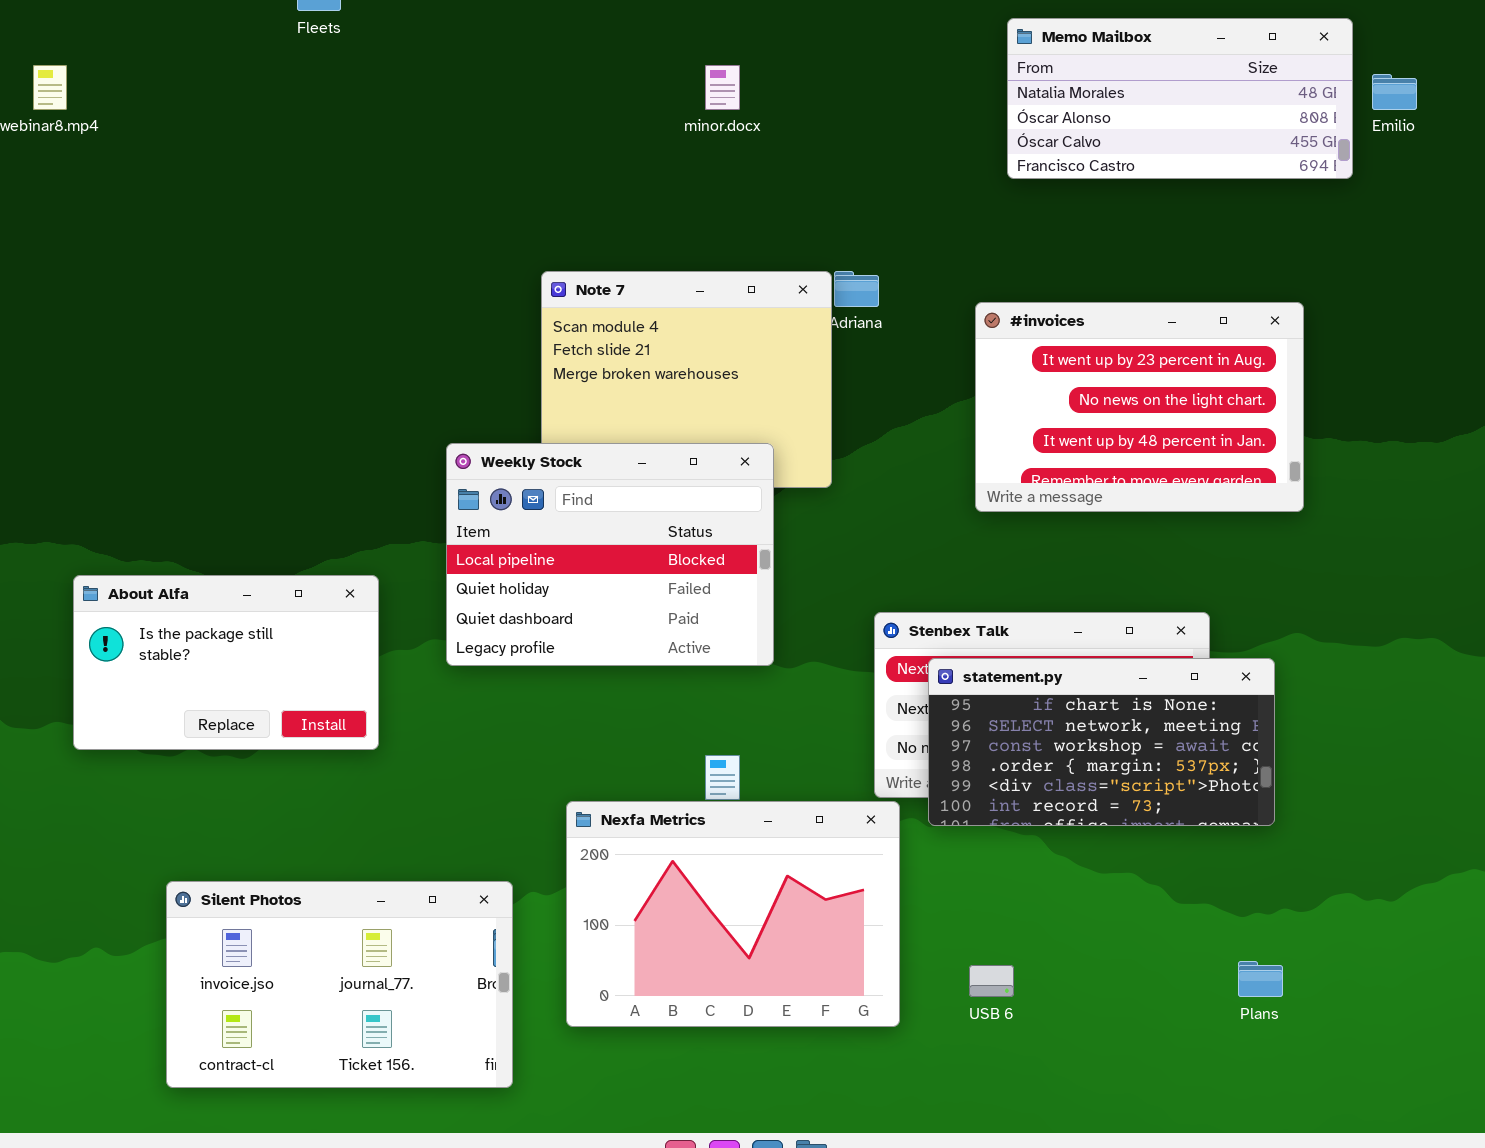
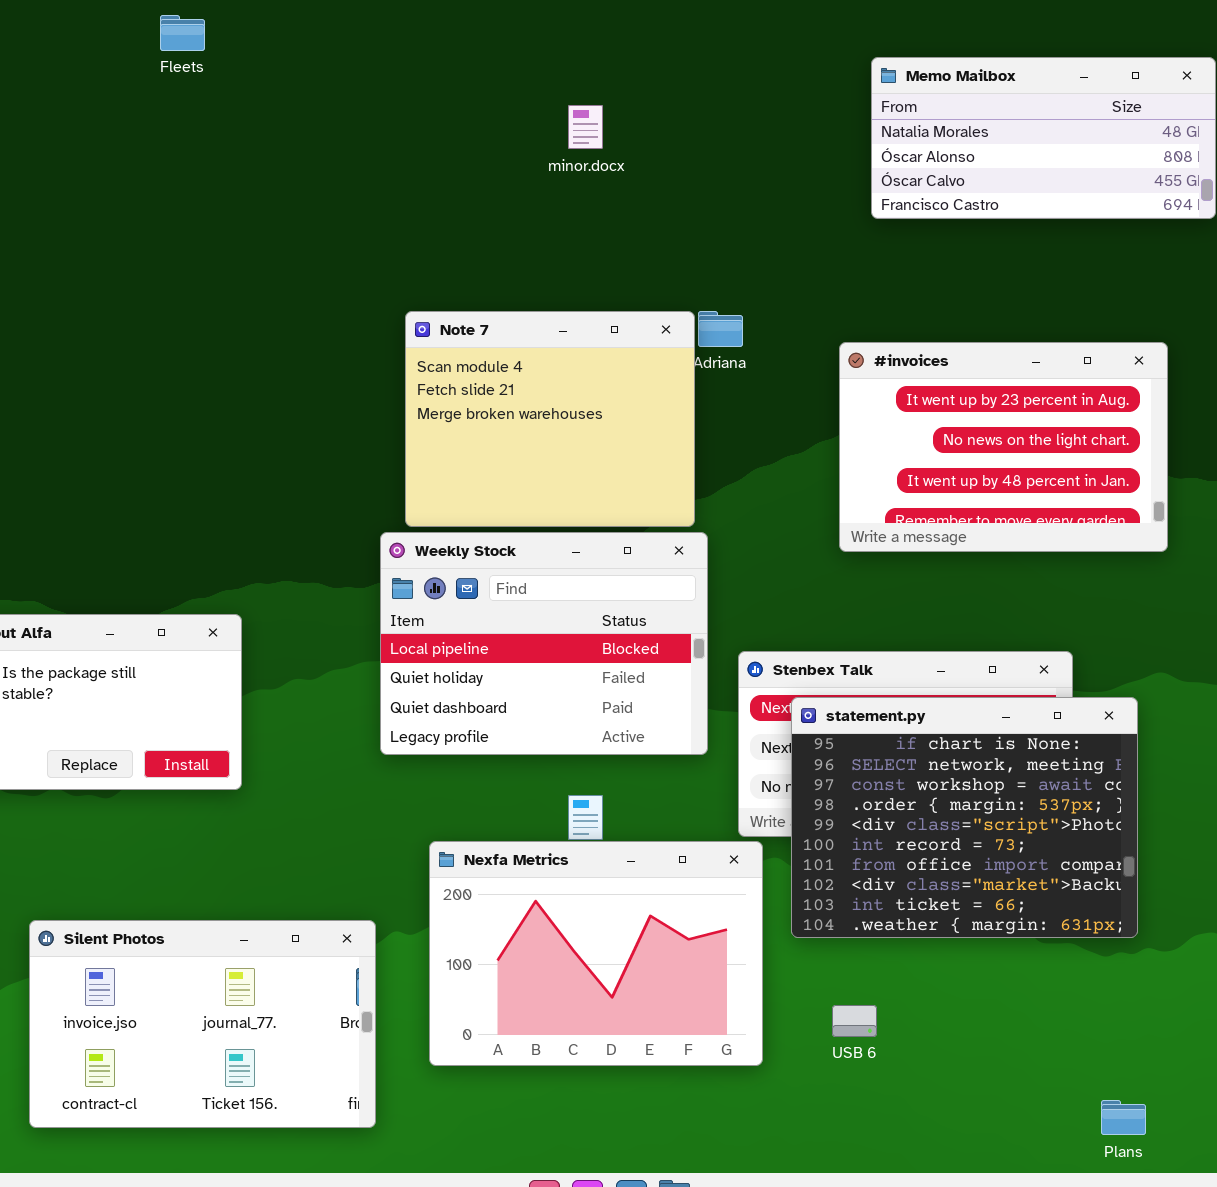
Weekly Stock: [446,443,774,666] -> [380,532,708,755], moved
statement.py: [928,658,1275,826] -> [791,697,1138,938], resized
Plans: [1238,961,1283,997] -> [1101,1100,1146,1135], moved

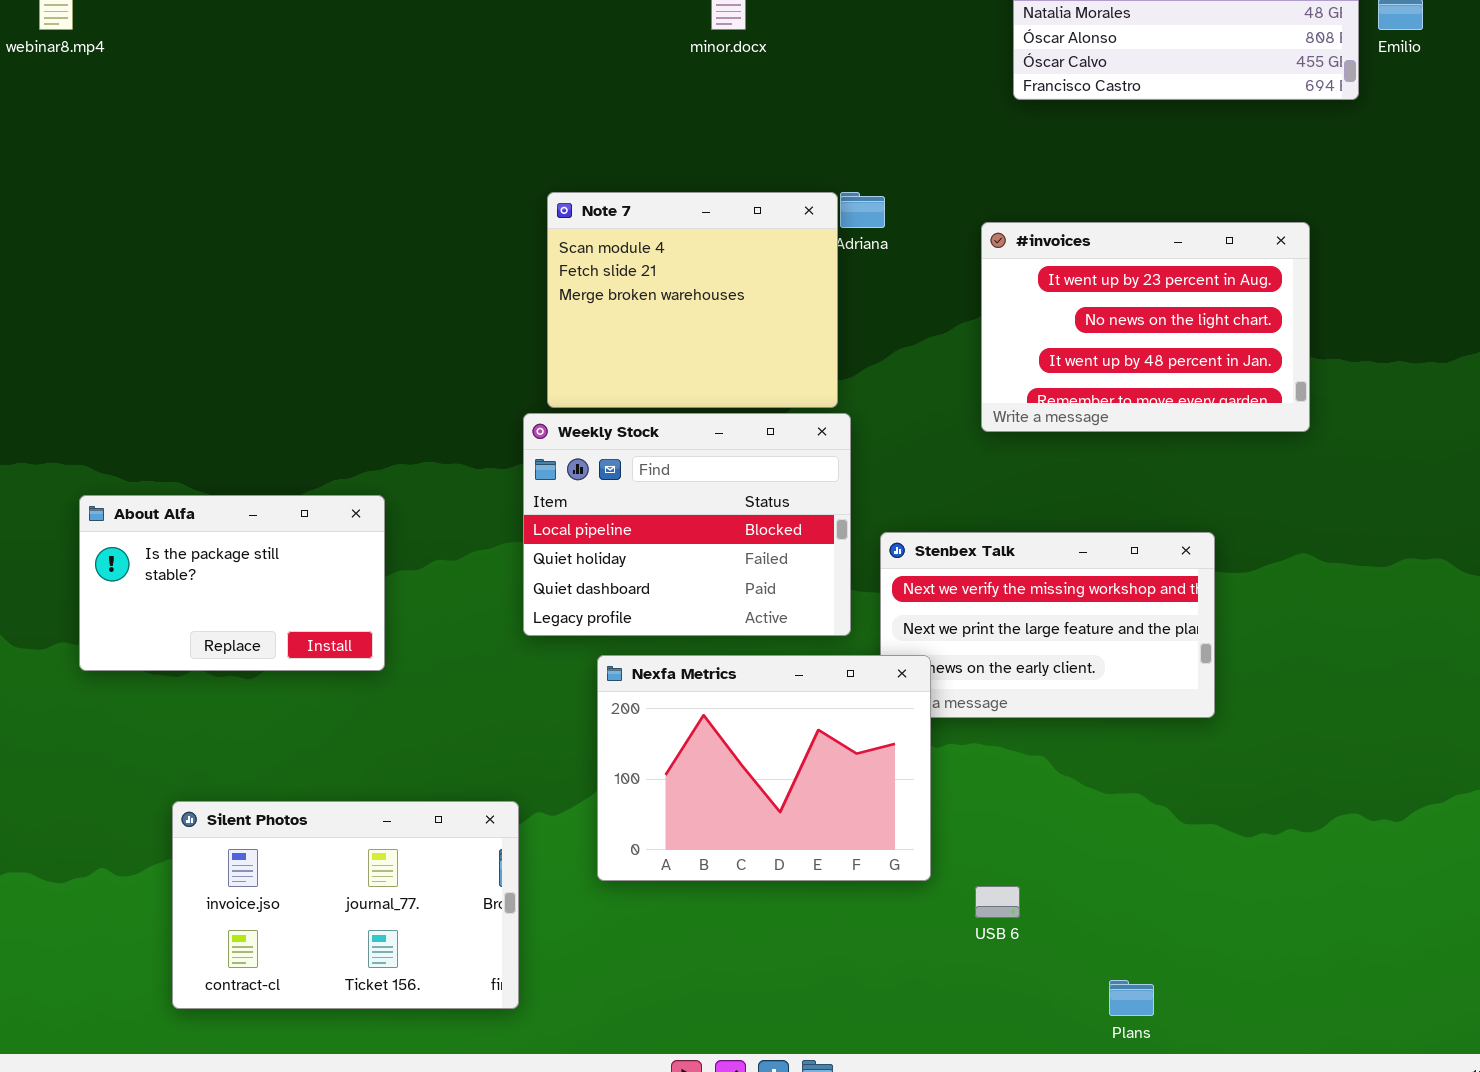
statement.py: [791,697,1138,938] -> none, closed
Nexfa Metrics: [429,841,763,1066] -> [597,655,931,881], moved
Plans: [1101,1100,1146,1135] -> [1109,980,1154,1016], moved

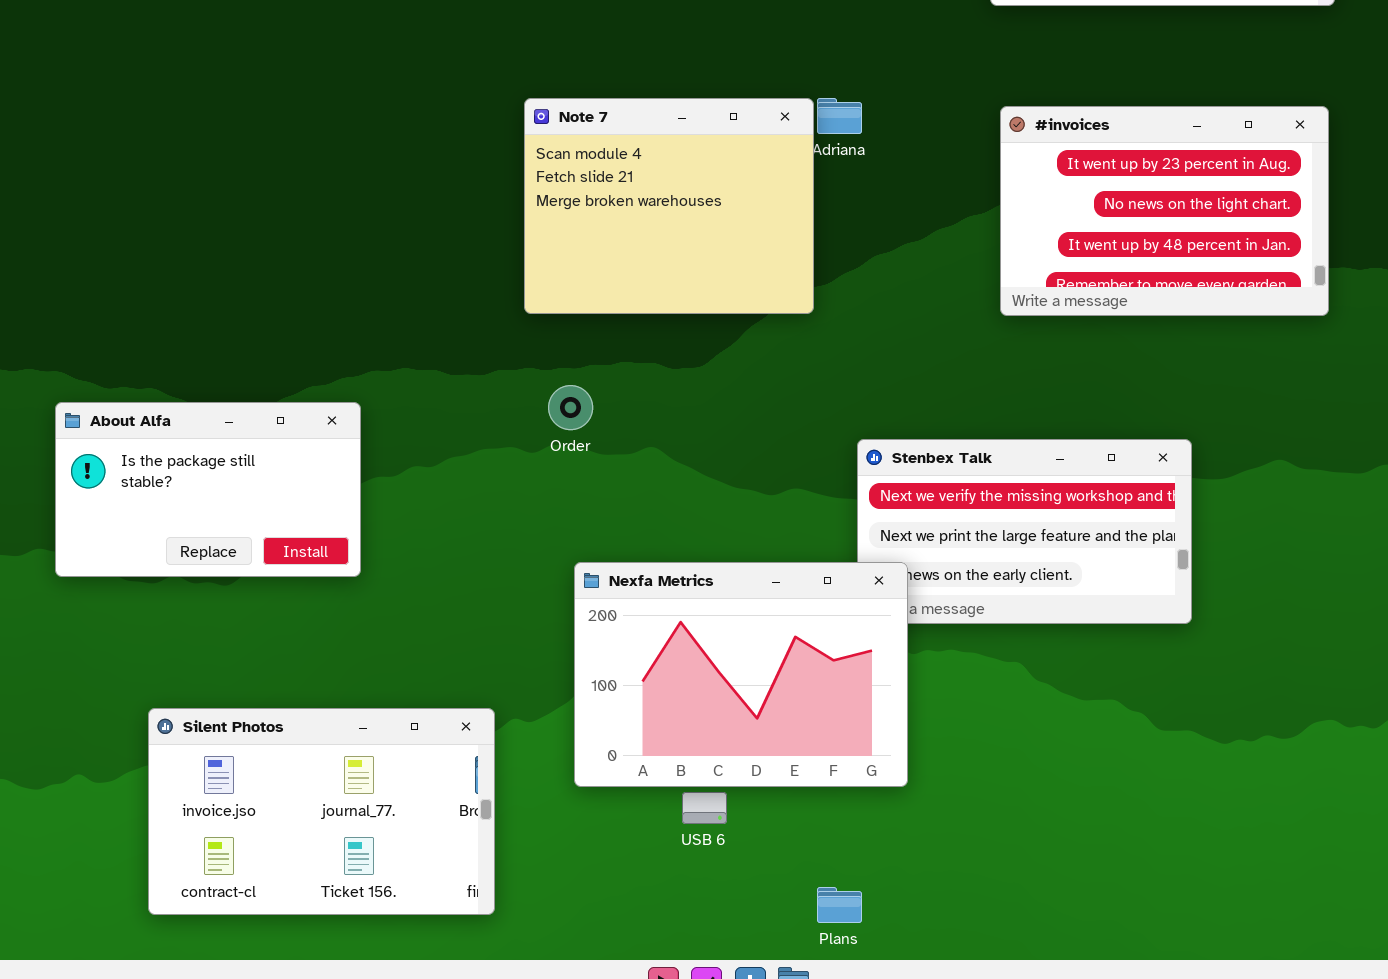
#invoices: [981,222,1310,432] -> [1000,106,1329,316], moved
Weekly Stock: [523,413,851,636] -> none, closed
USB 6: [975,886,1020,918] -> [682,792,727,824], moved
Plans: [1109,980,1154,1016] -> [817,887,862,923], moved

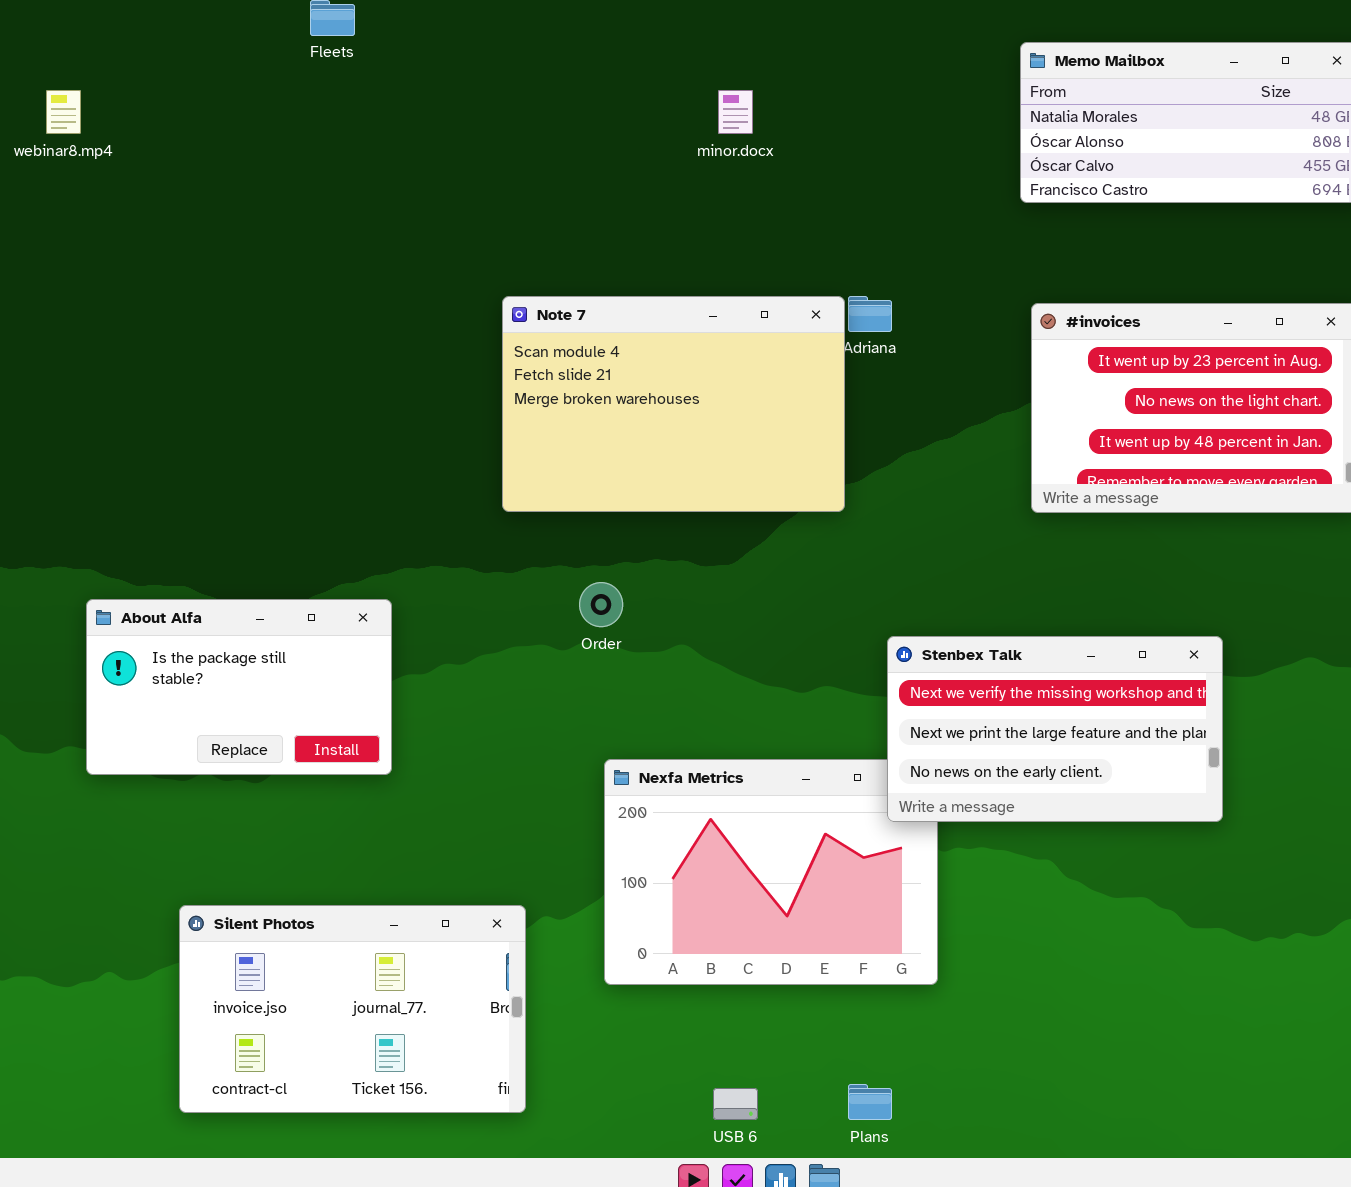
Note 7: [524,98,814,314] -> [502,296,845,512], resized
Stenbex Talk: [857,439,1192,624] -> [887,636,1223,822], raised
USB 6: [682,792,727,824] -> [713,1088,758,1120], moved

